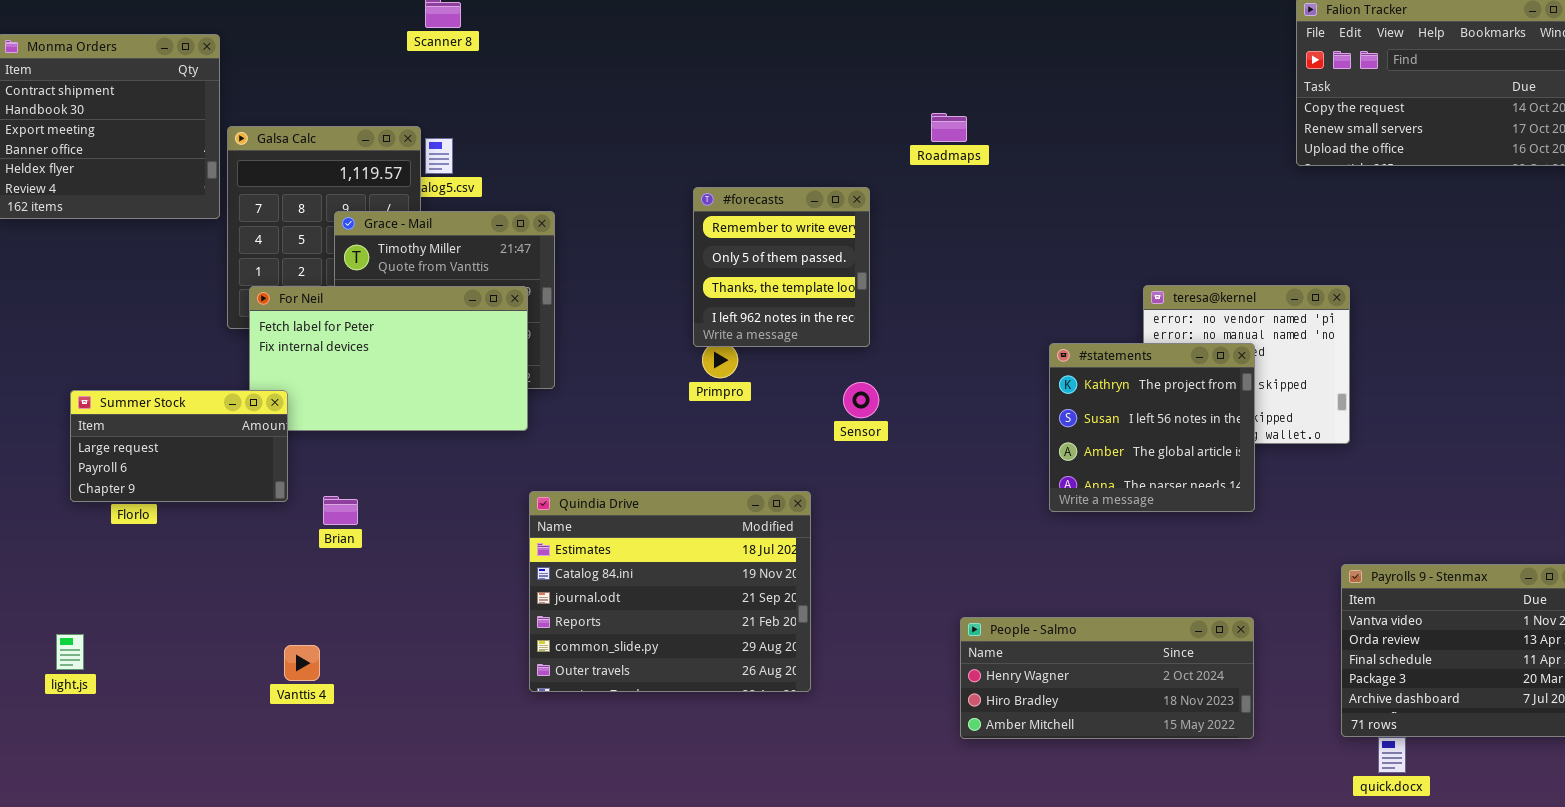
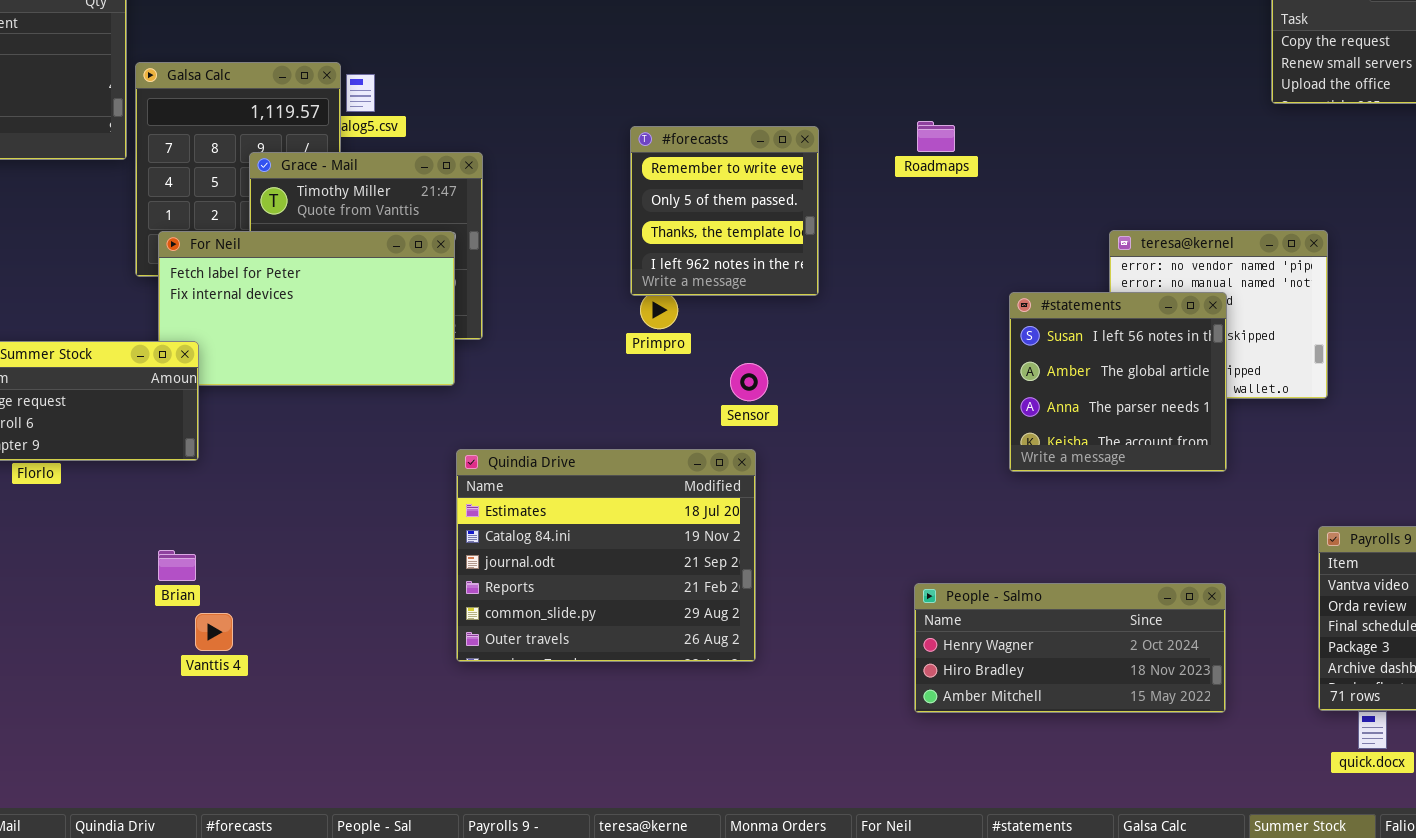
Roadmaps: [931,113,967,142] -> [917,121,955,152], moved
#statements: [1049,343,1255,512] -> [1009,292,1227,472], scrolled down 1 row
Sensor: [843,382,879,418] -> [730,363,768,401], moved
Brian: [323,496,358,525] -> [158,550,196,581], moved

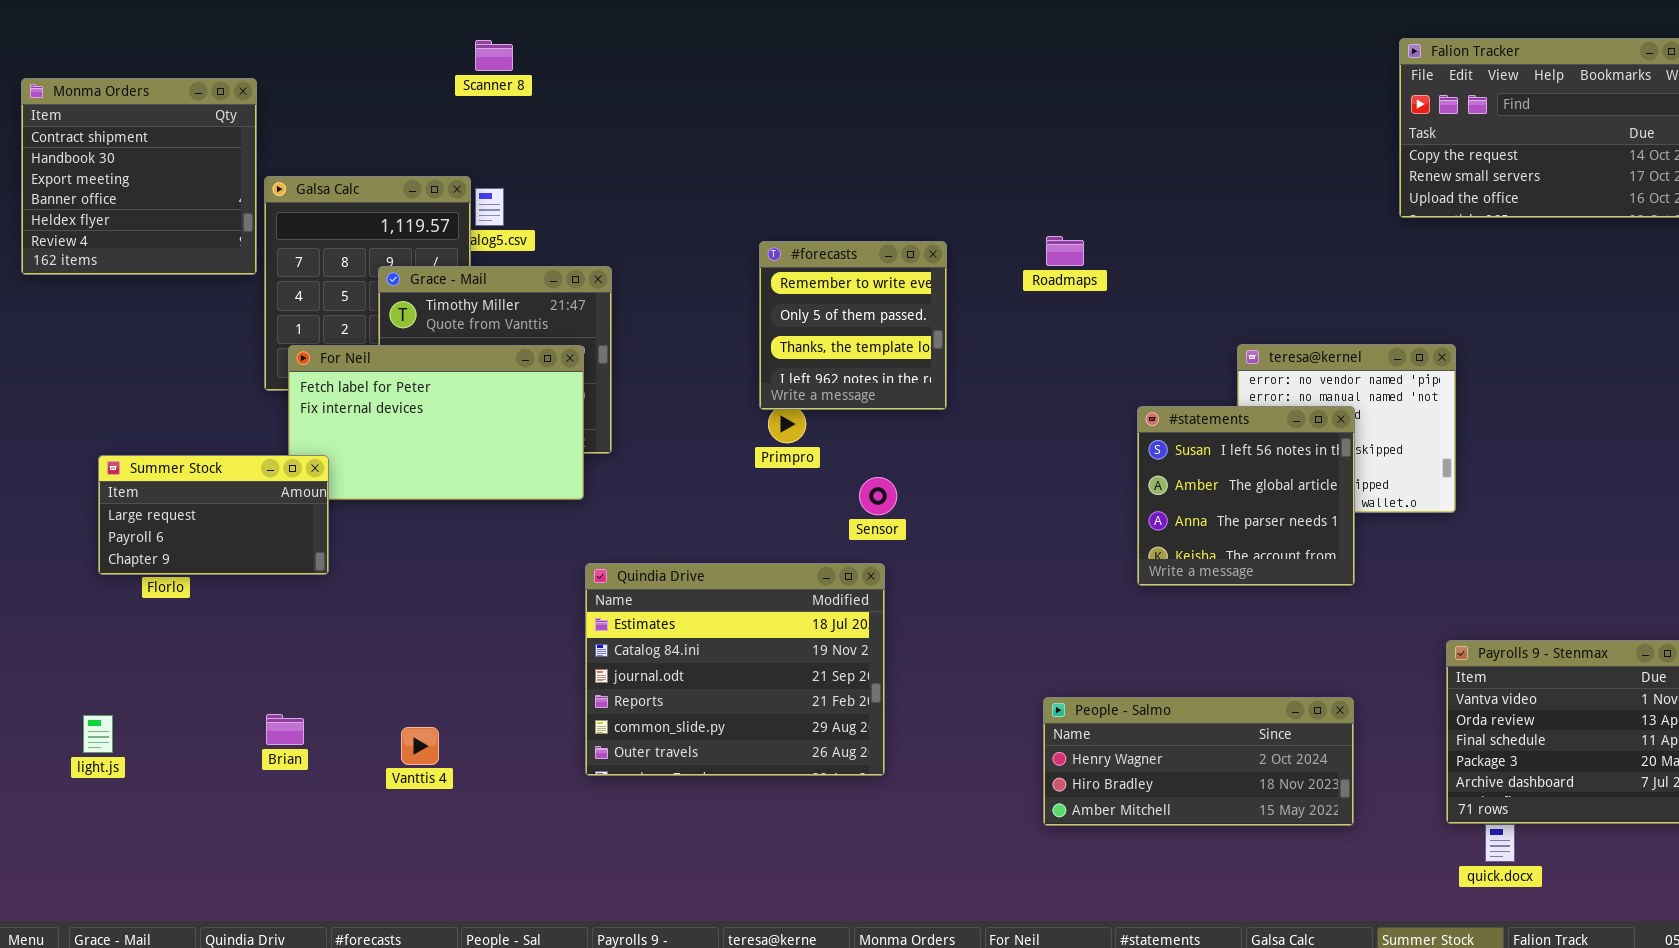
Brian: [158,550,196,581] -> [266,714,304,745], moved
Vanttis 4: [195,613,233,651] -> [401,727,439,765], moved

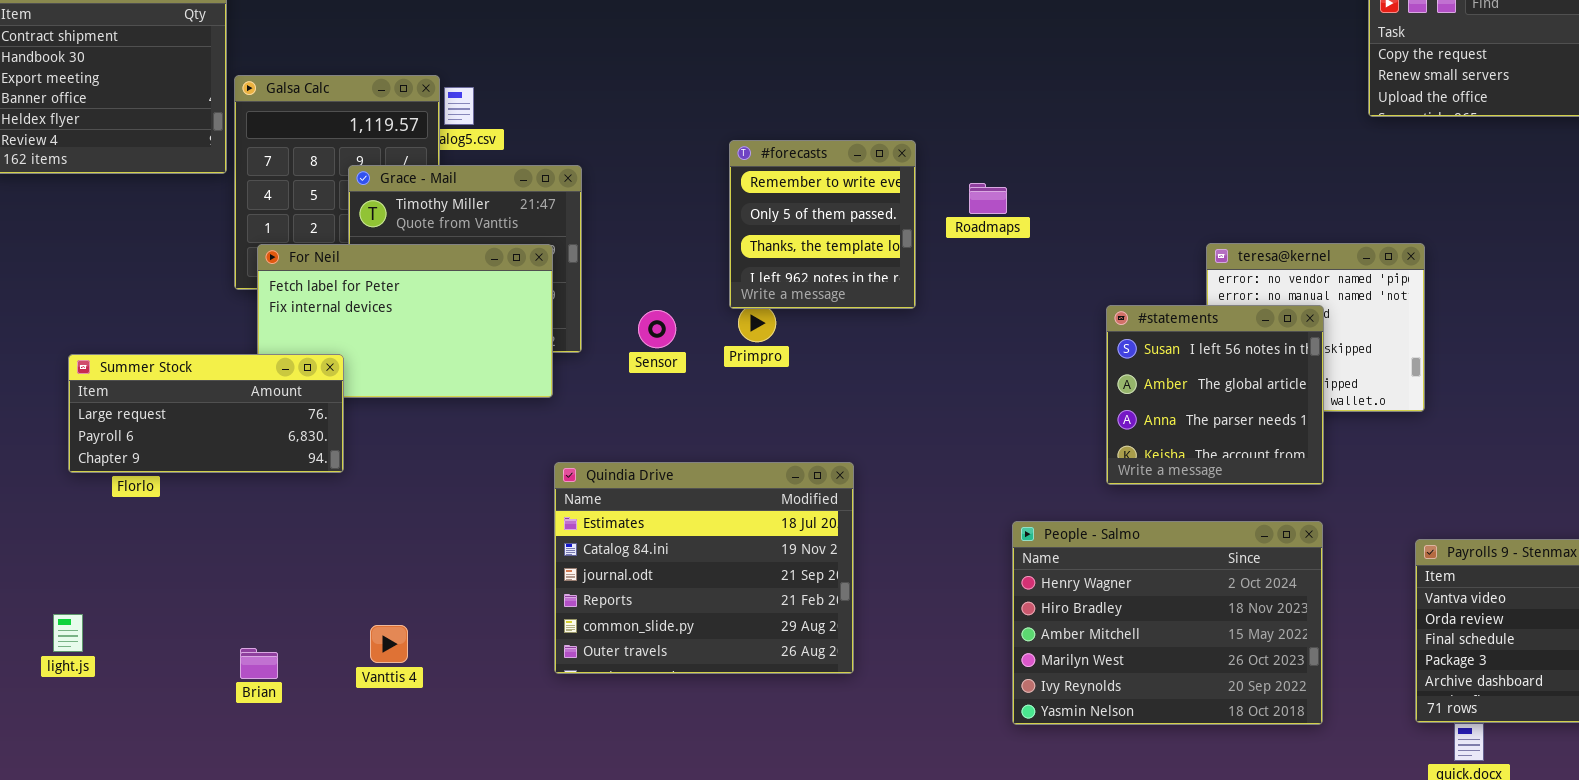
Roadmaps: [1046,236,1084,266] -> [969,183,1007,214], moved
Summer Stock: [98,455,329,575] -> [68,354,344,473], resized
Sensor: [859,477,897,515] -> [638,310,676,348], moved
People - Salmo: [1043,697,1354,826] -> [1012,521,1323,725], resized
Brian: [266,714,304,745] -> [240,648,278,679], moved

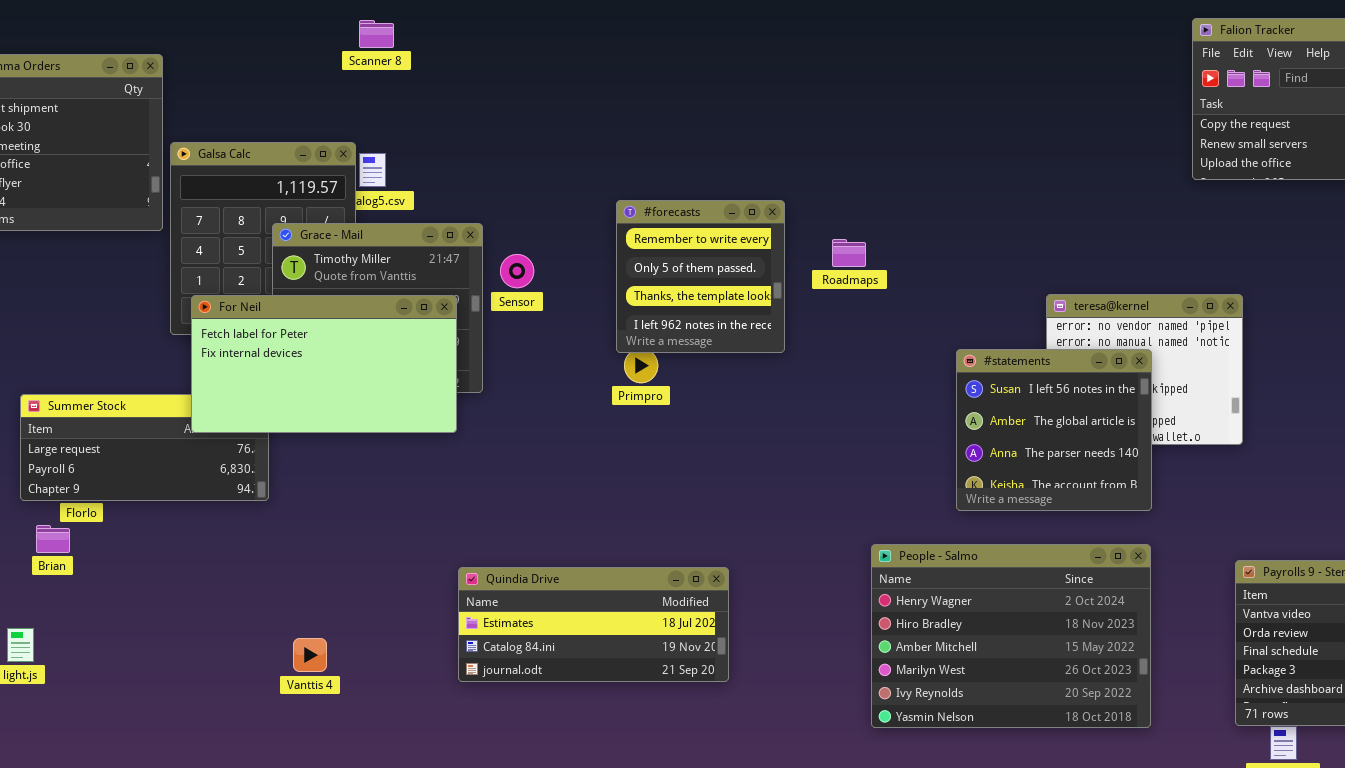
For Neil: [257,244,553,398] -> [191,295,457,433], raised
Sensor: [638,310,676,348] -> [500,254,534,288], moved
Quindia Drive: [554,462,854,674] -> [458,567,729,682], resized
Brian: [240,648,278,679] -> [36,525,70,553], moved

